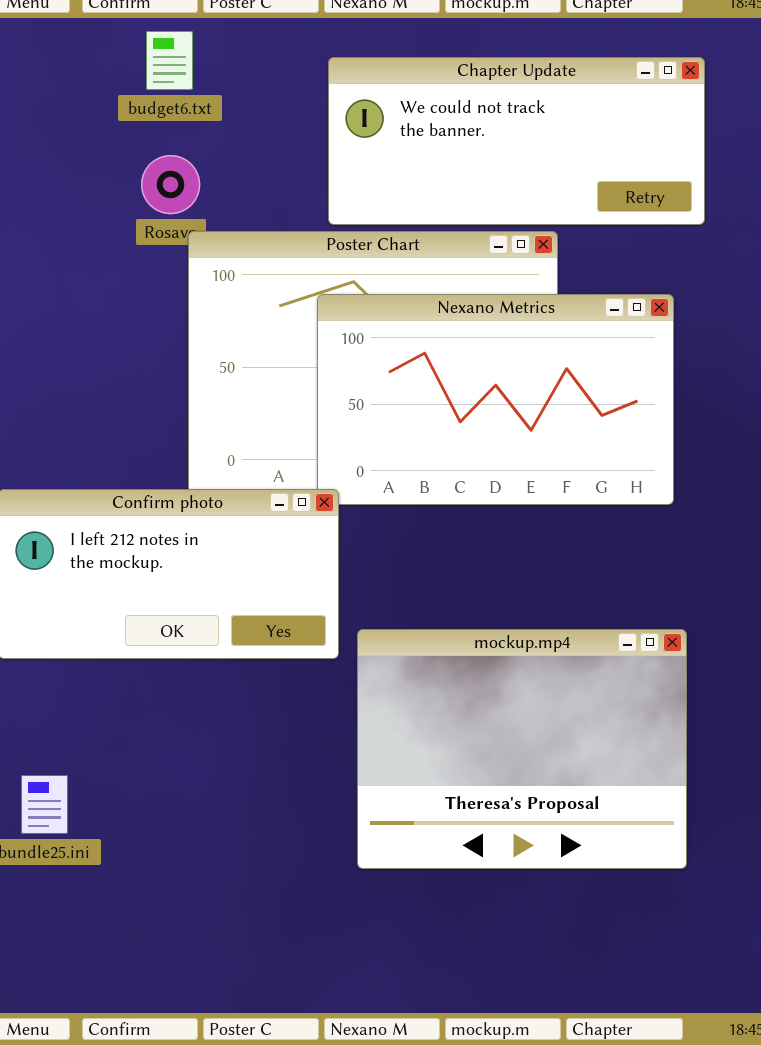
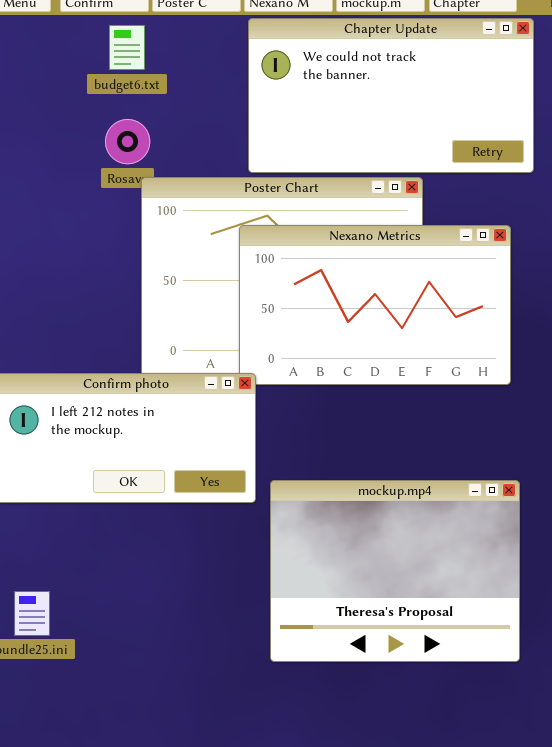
Chapter Update: [328,57,705,225] -> [248,18,534,173], resized

